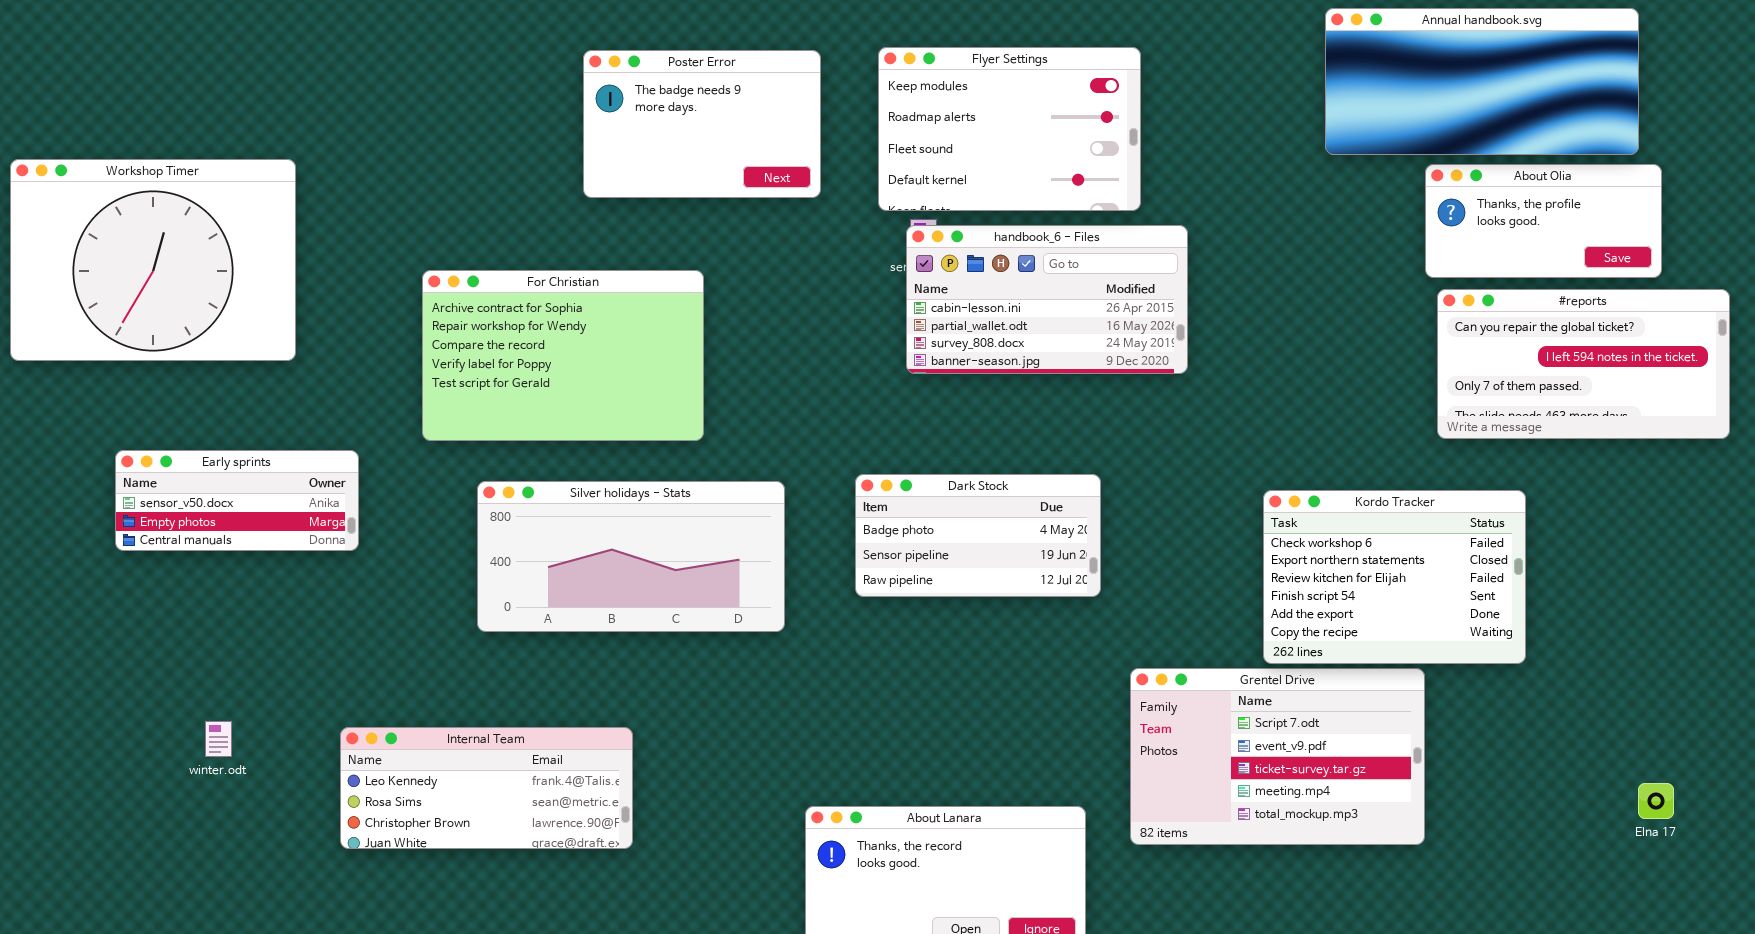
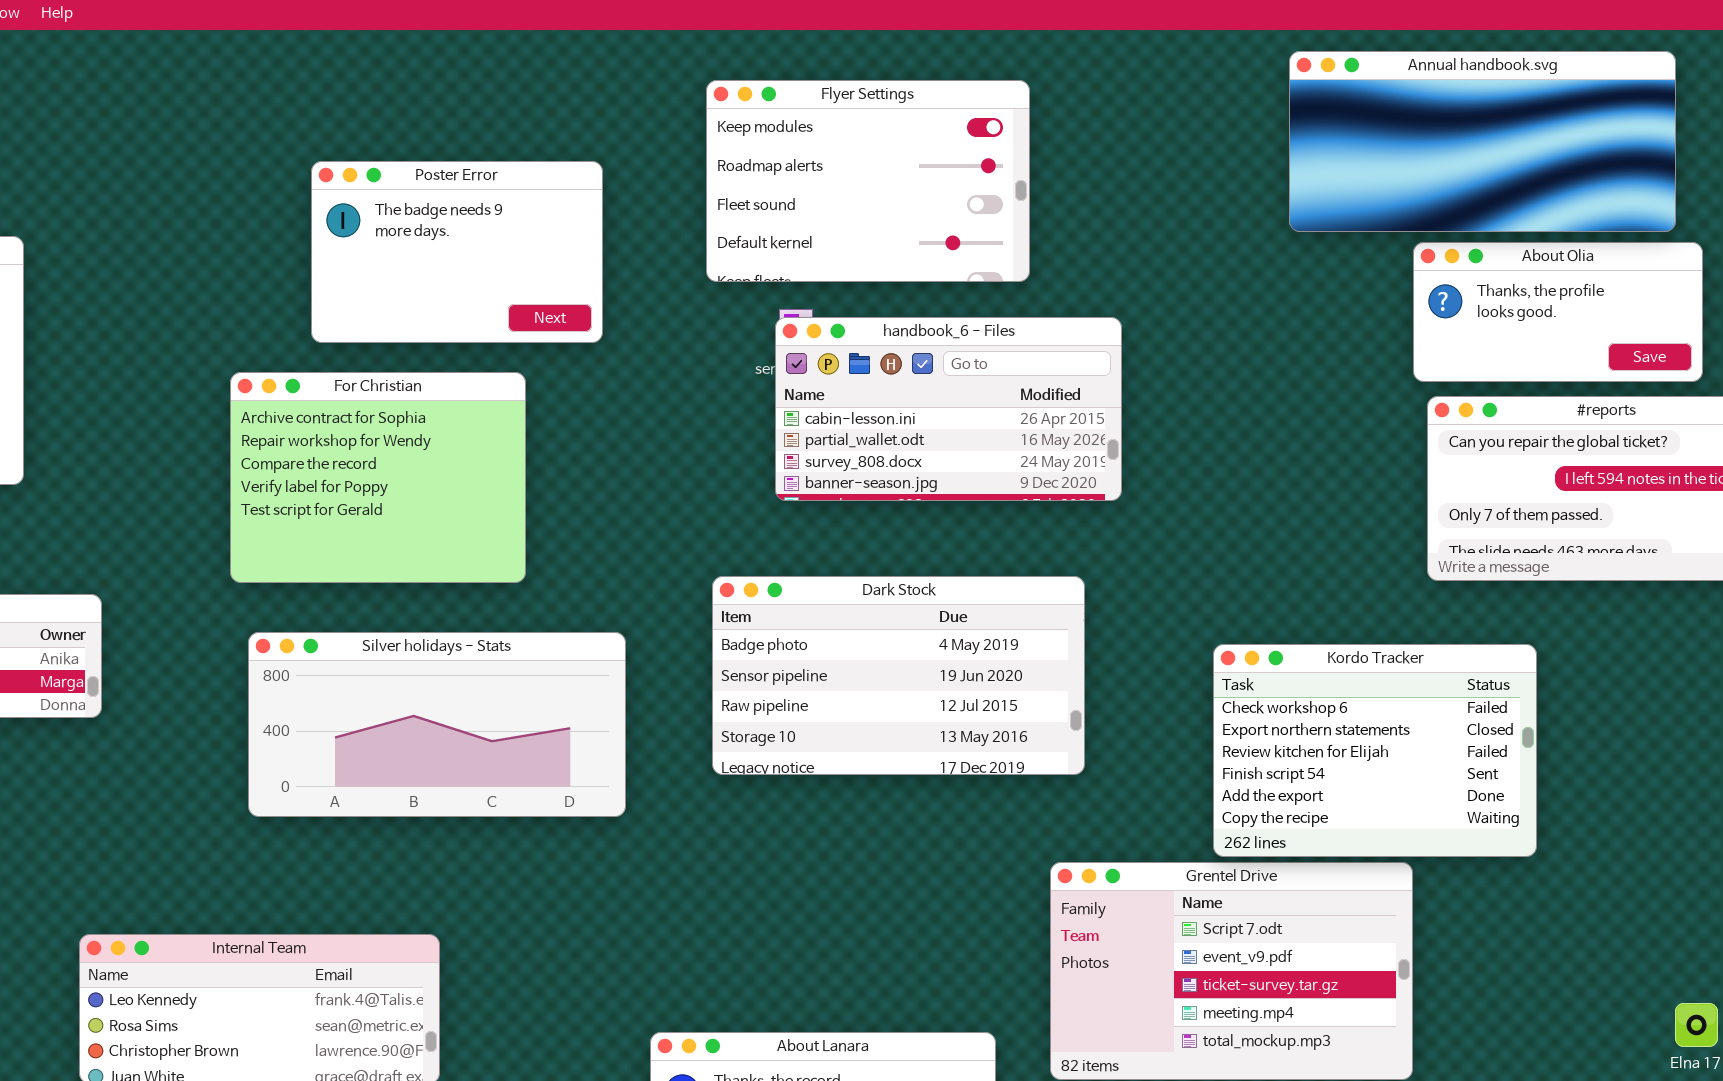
Flyer Settings: [878,47,1141,211] -> [706,80,1030,282], moved
Poster Error: [583,50,821,198] -> [311,161,603,343], moved
For Christian: [422,270,704,441] -> [230,372,526,583], resized
Dark Stock: [855,474,1101,597] -> [712,576,1085,775], resized

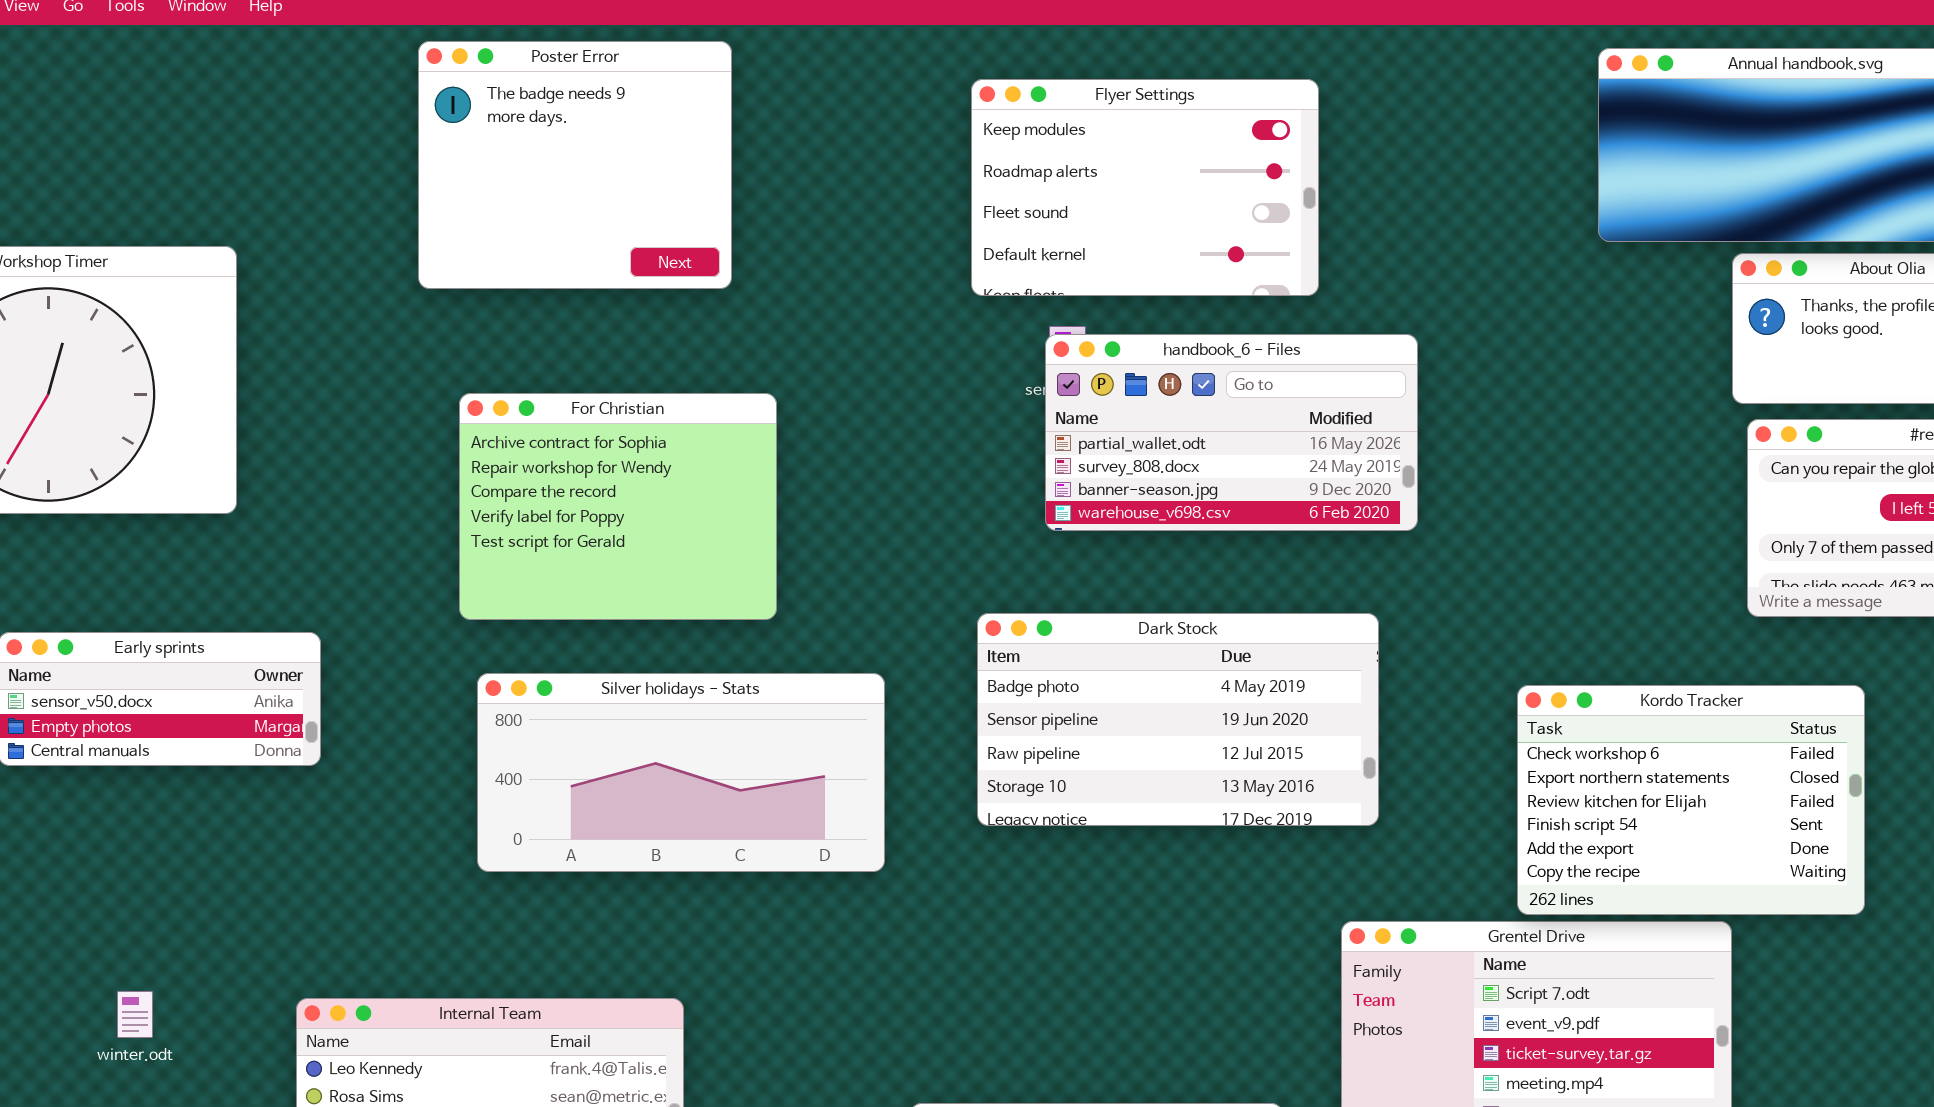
Poster Error: [311,161,603,343] -> [418,41,732,289], moved, resized
handbook_6 - Files: [775,317,1122,501] -> [1045,334,1418,531], scrolled down 1 row

